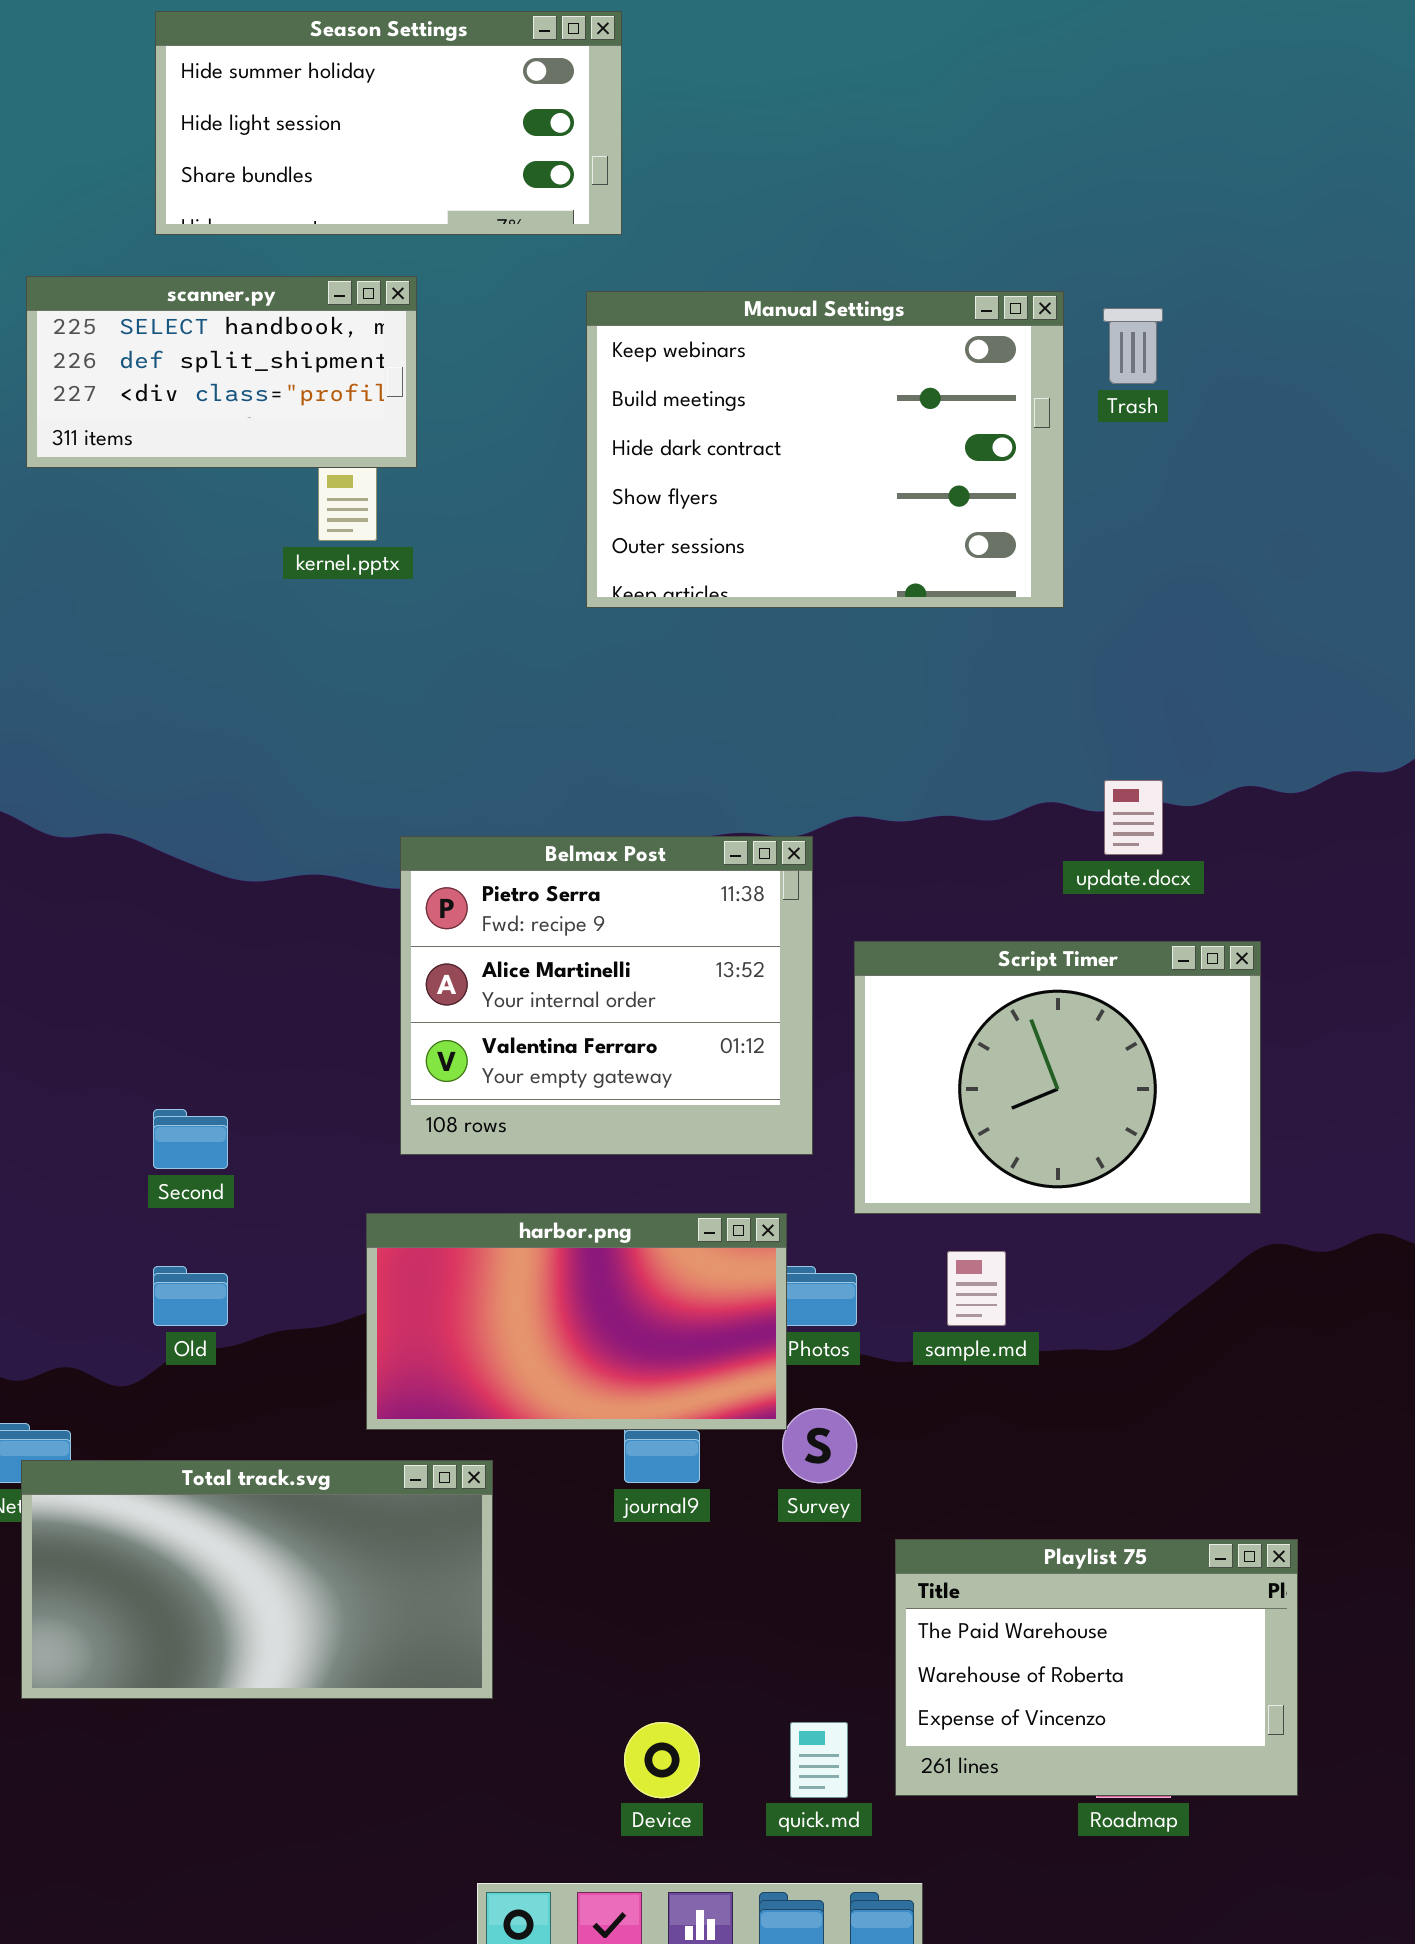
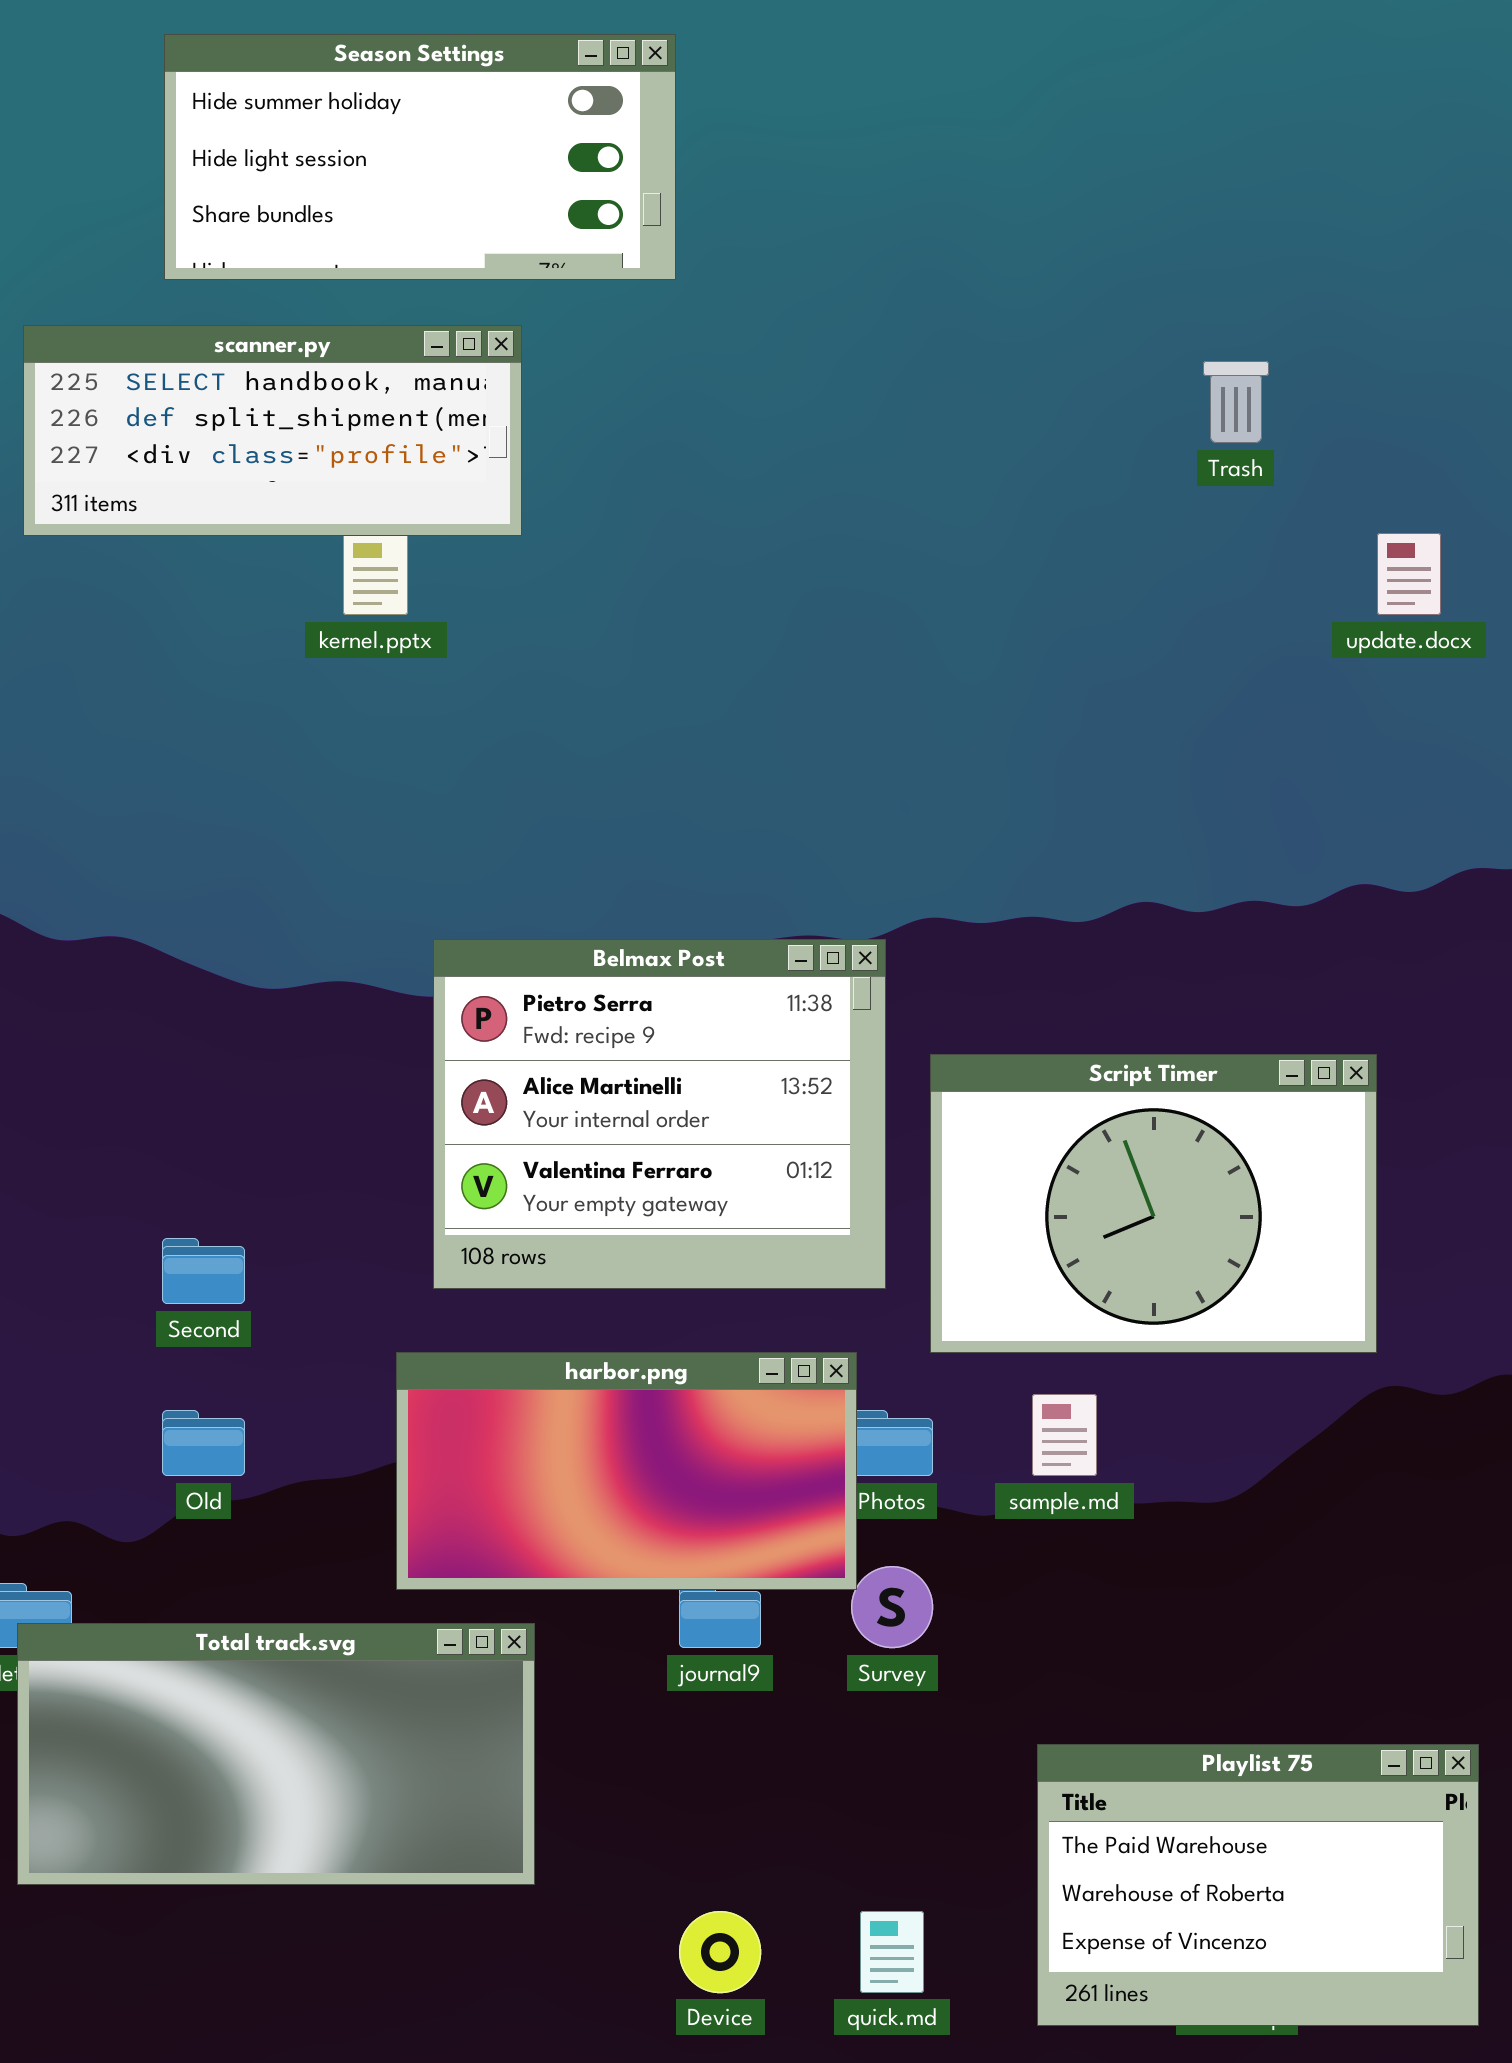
scanner.py: [26,276,417,468] -> [23,325,522,536], resized
Manual Settings: [586,291,1064,608] -> none, closed
update.docx: [1104,780,1163,855] -> [1377,533,1441,615], moved
Playlist 75: [895,1539,1298,1796] -> [1037,1744,1479,2026], moved

